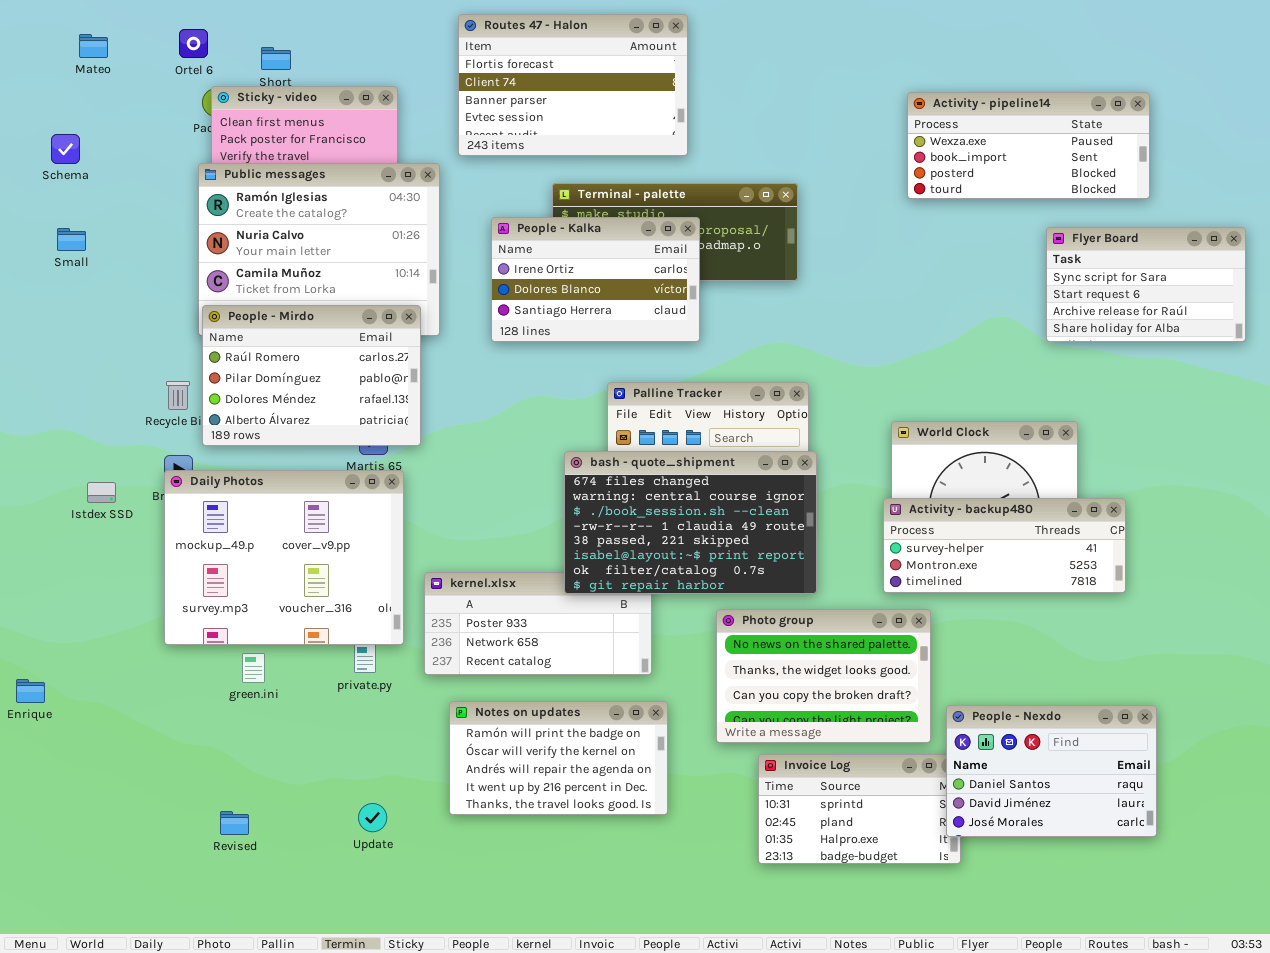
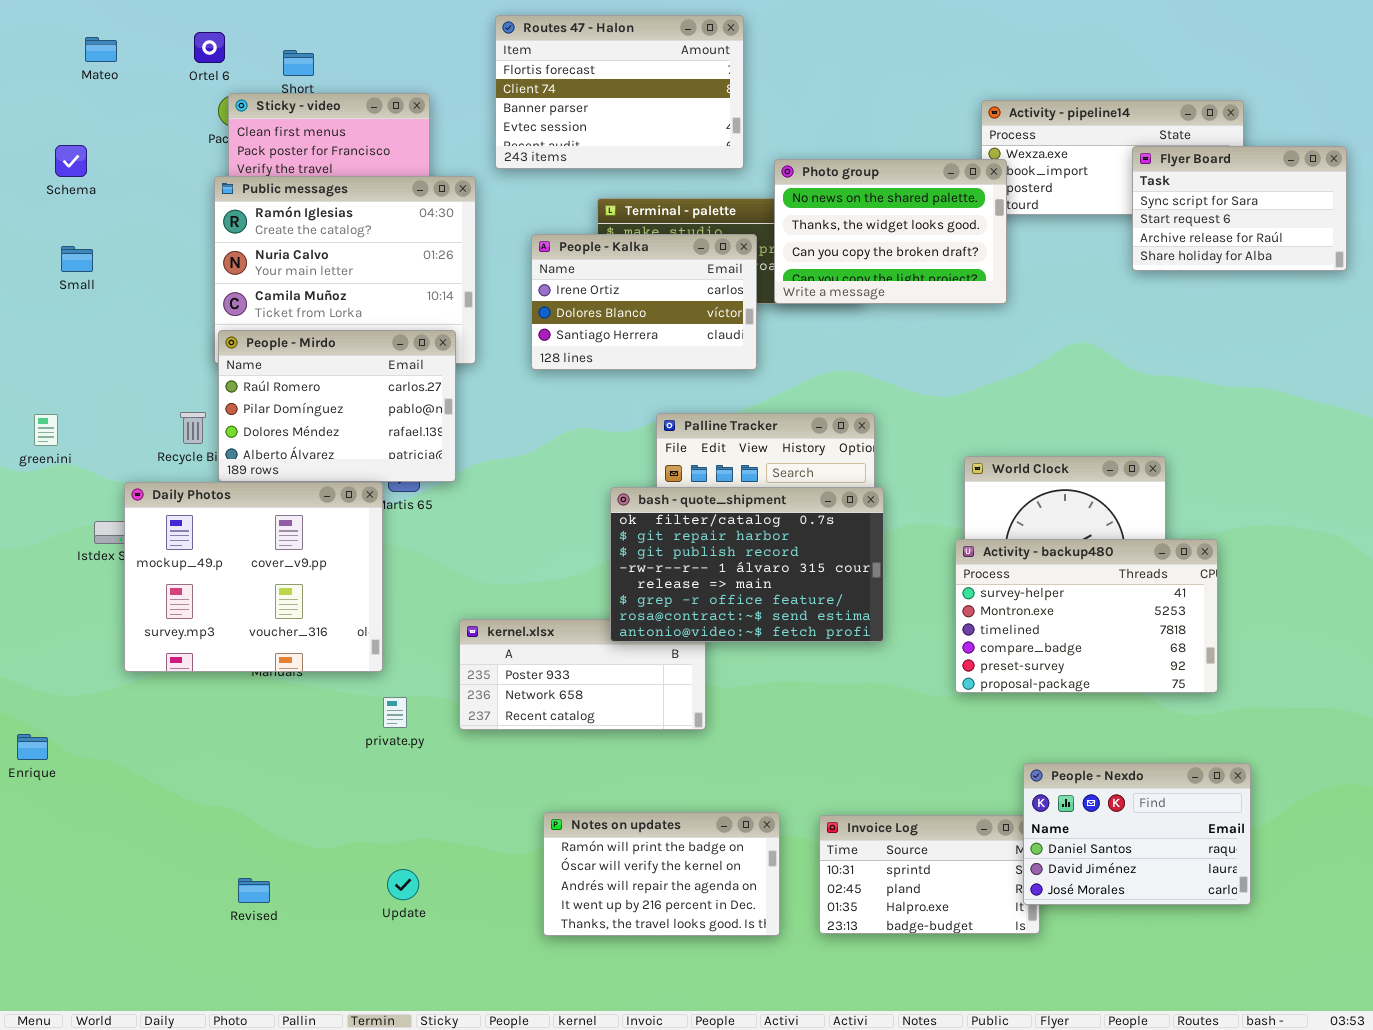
Flyer Board: [1046,227,1246,342] -> [1132,146,1347,271], moved
bash - quote_shipment: [564,451,817,594] -> [610,487,884,642], scrolled down 6 rows
Daily Photos: [164,470,404,645] -> [124,482,383,672], moved
Activity - backup480: [883,498,1126,593] -> [955,539,1218,693], resized
Photo group: [716,609,931,743] -> [774,159,1007,304], moved
green.ini: [242,653,265,683] -> [34,414,58,446], moved
Notes on updates: [449,701,668,815] -> [543,812,780,936], moved

